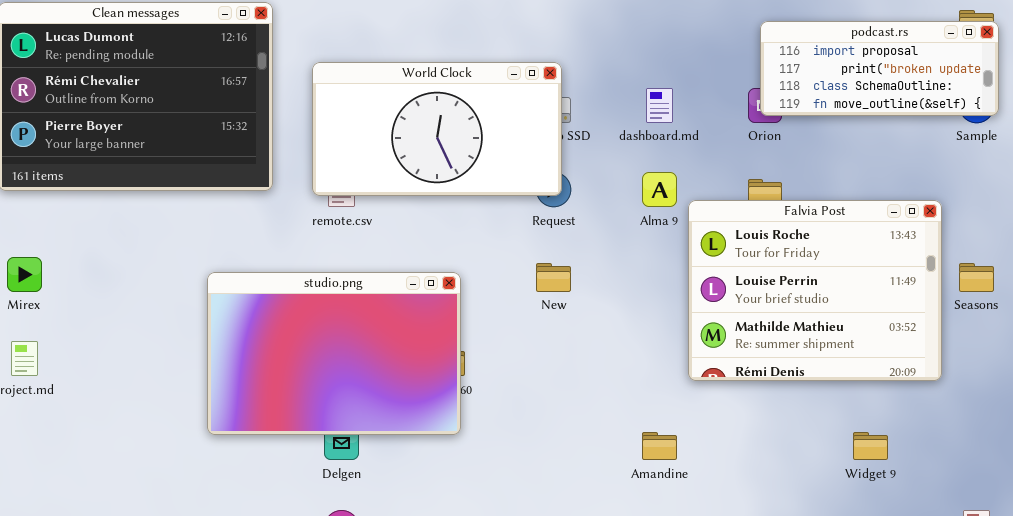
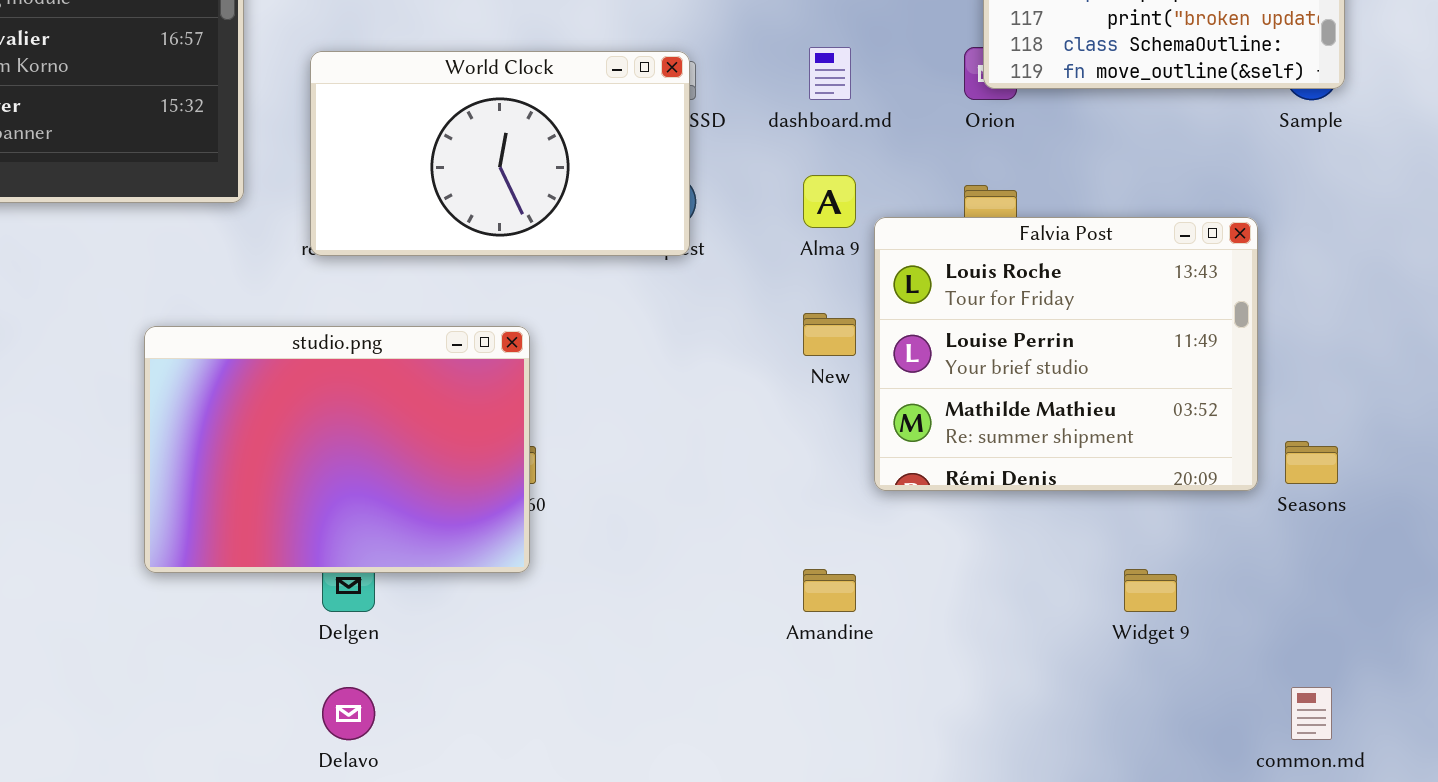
World Clock: [312,62,562,196] -> [310,51,690,256], moved
New: [536,263,571,292] -> [803,313,856,356], moved
Seasons: [959,263,994,292] -> [1285,441,1338,484], moved

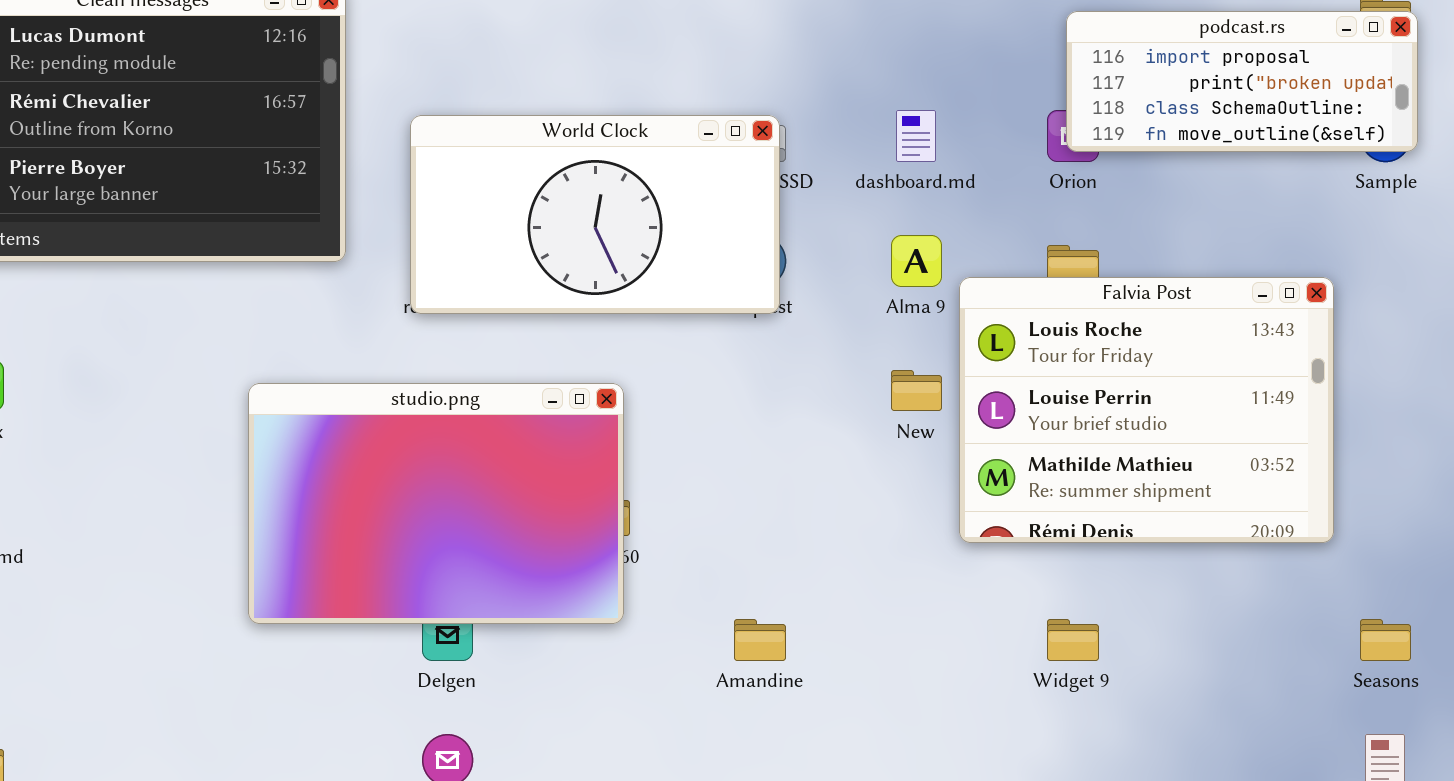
Seasons: [1285,441,1338,484] -> [1360,619,1411,661], moved
Amandine: [803,569,856,612] -> [734,619,786,661], moved
Widget 9: [1124,569,1177,612] -> [1047,619,1099,661], moved

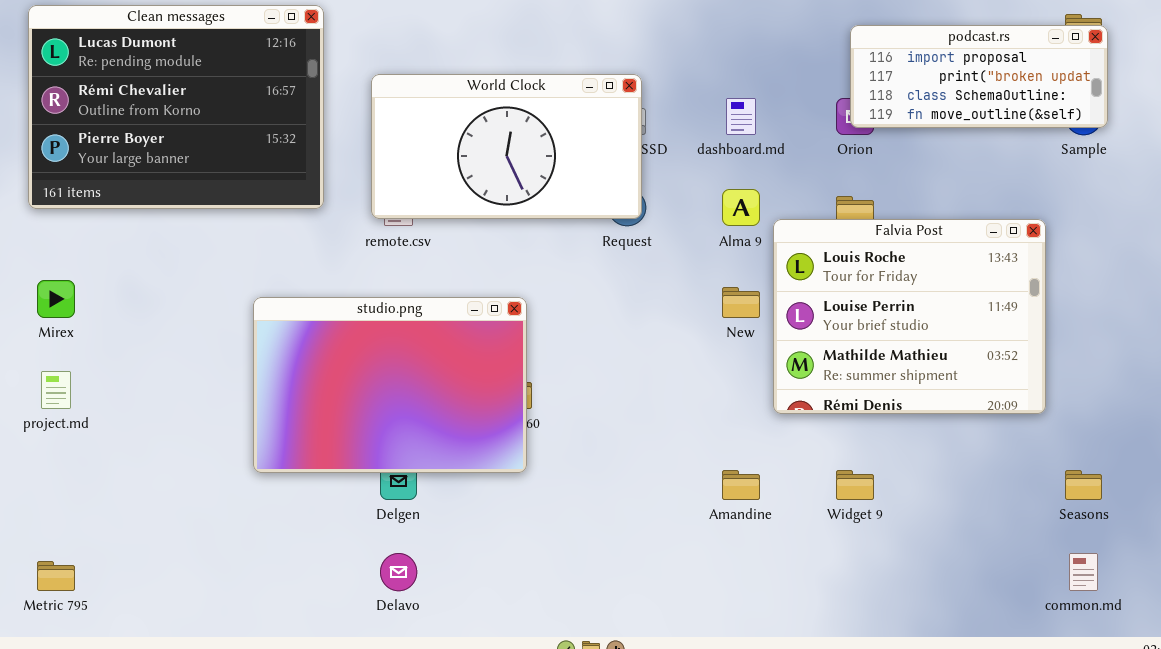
World Clock: [410,115,780,314] -> [371,74,642,219], moved
Amandine: [734,619,786,661] -> [722,470,760,500], moved

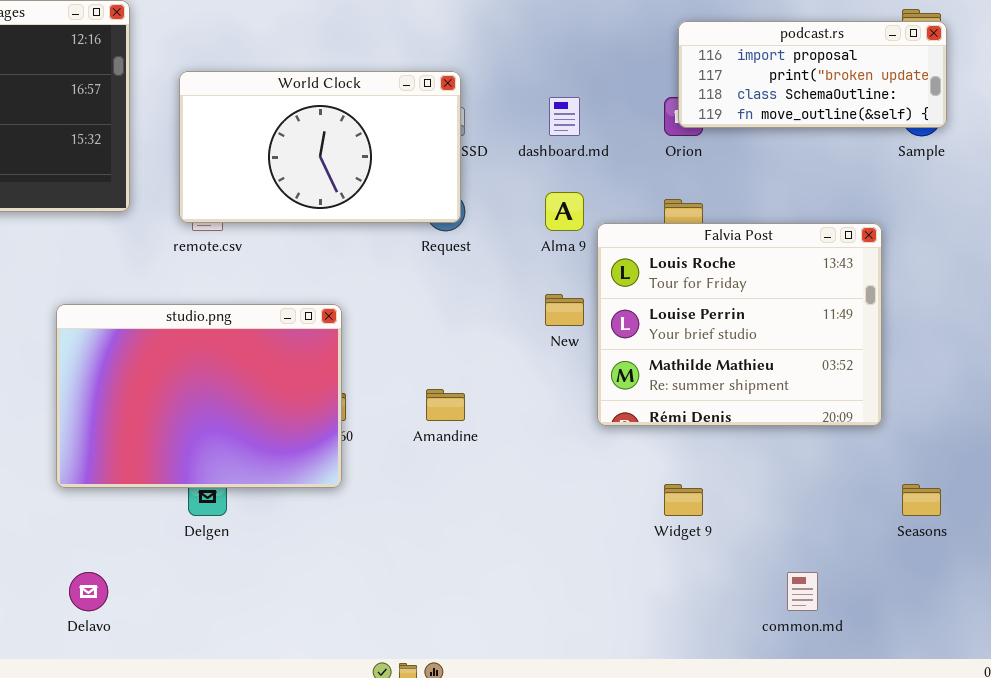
Amandine: [722,470,760,500] -> [426,389,465,421], moved
Delavo: [380,553,417,591] -> [69,572,108,611], moved
common.md: [1069,553,1098,591] -> [787,572,818,611], moved

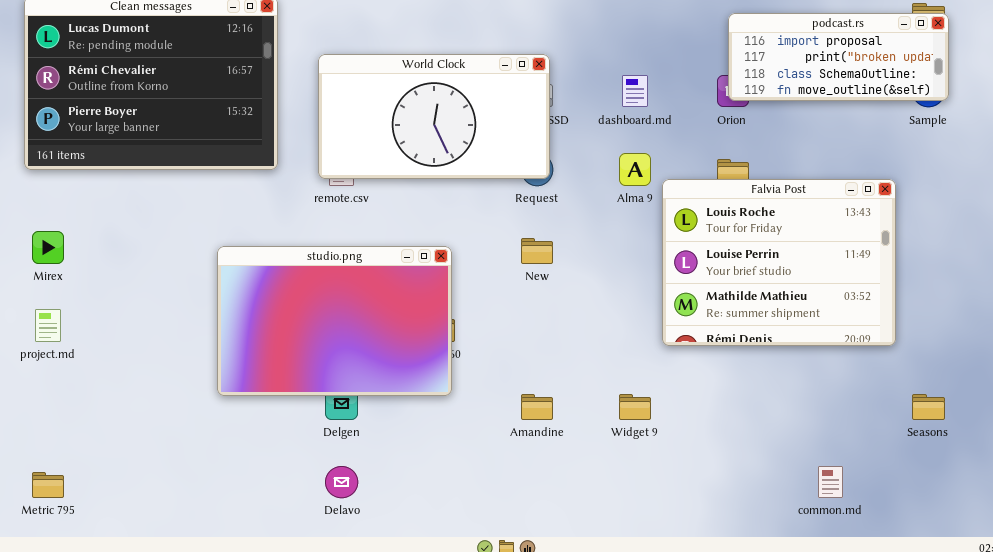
New: [545,294,584,326] -> [521,238,553,264], moved
Amandine: [426,389,465,421] -> [521,394,553,420], moved
Widget 9: [664,484,703,516] -> [619,394,651,420], moved
Delavo: [69,572,108,611] -> [325,466,358,498], moved

